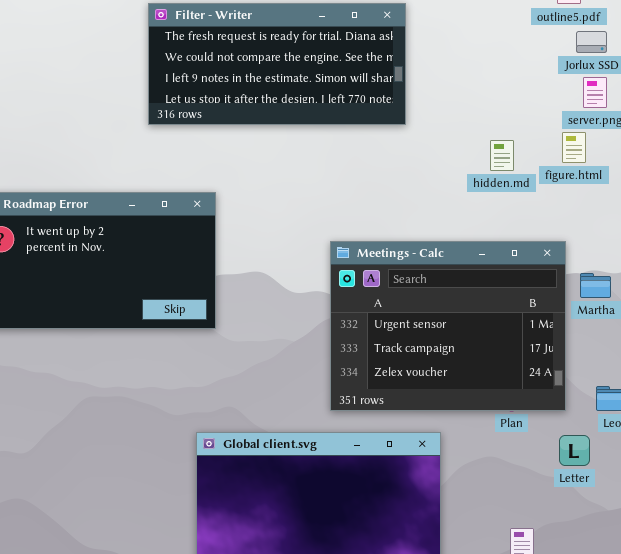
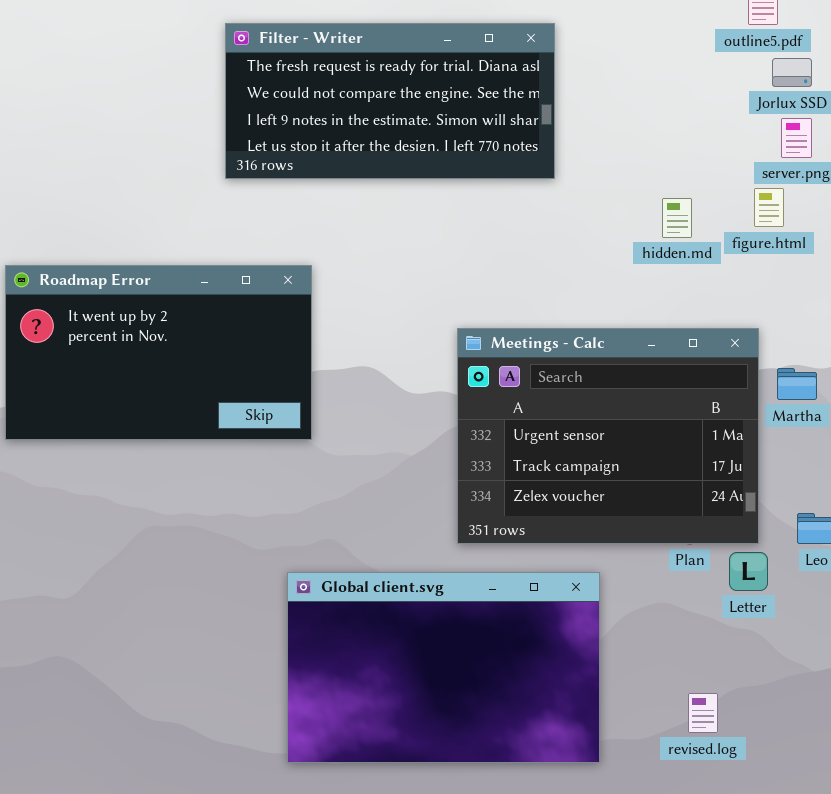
Letter: [559,435,590,466] -> [729,552,768,591], moved

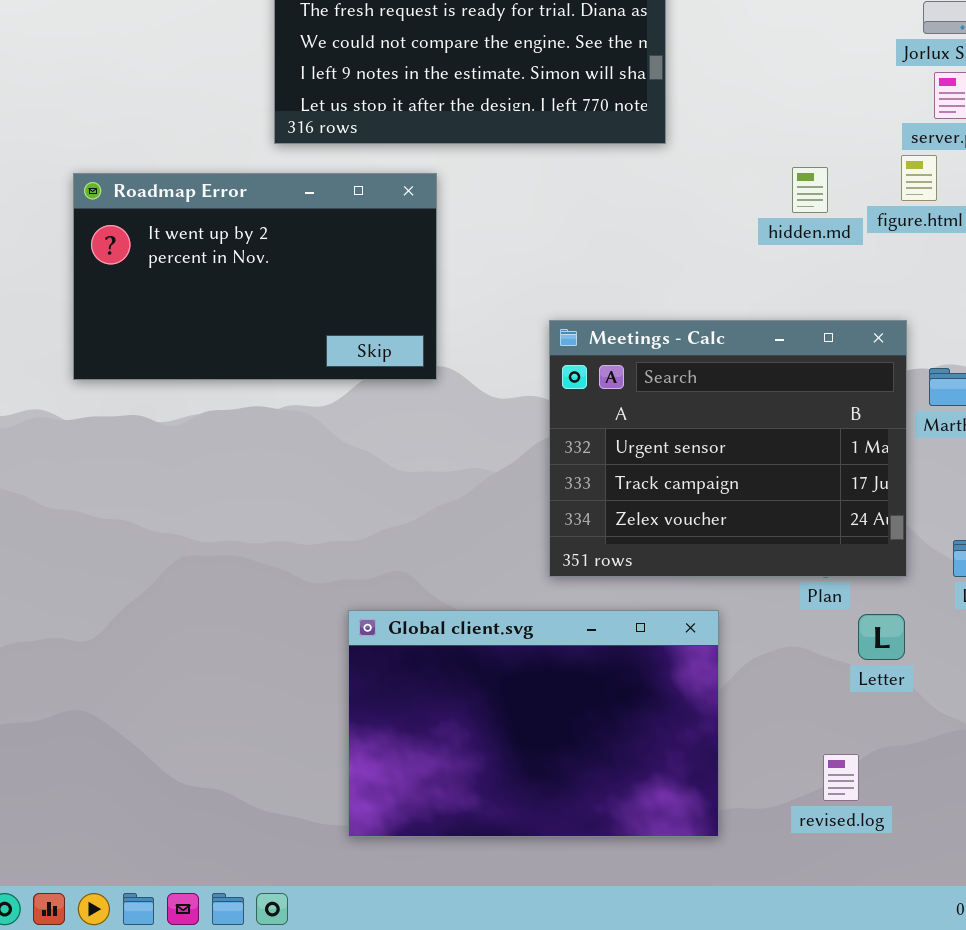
Roadmap Error: [5,265,312,440] -> [73,173,437,380], moved
Letter: [729,552,768,591] -> [858,614,905,660], moved

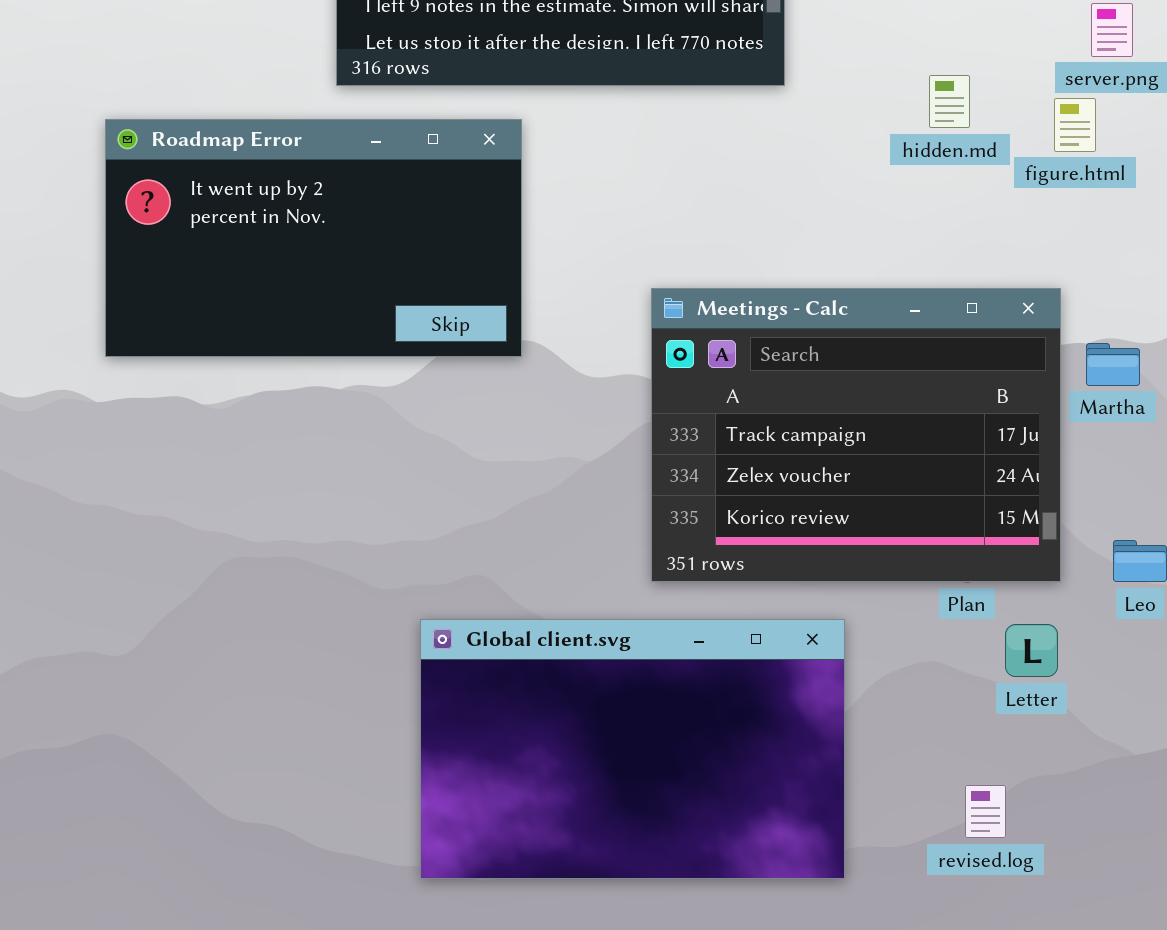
hidden.md: [792,167,828,213] -> [929,75,970,128], moved
Meetings - Calc: [549,320,907,577] -> [651,288,1061,582], scrolled down 1 row

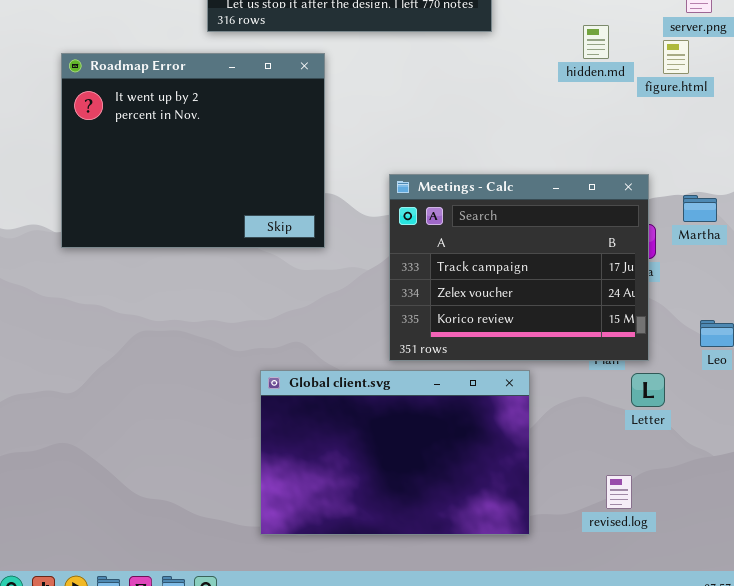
Roadmap Error: [105,119,522,357] -> [61,53,325,248], resized
Meetings - Calc: [651,288,1061,582] -> [389,174,649,361], moved

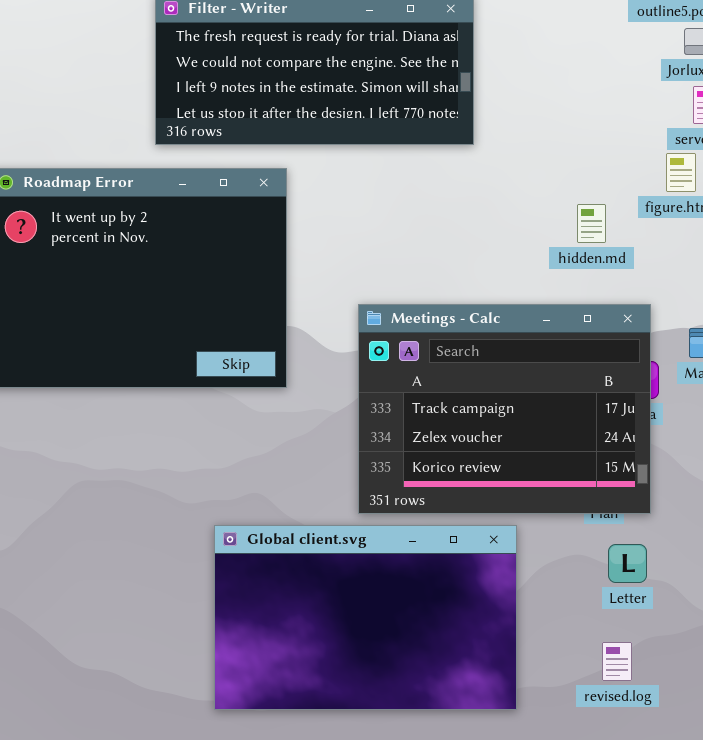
hidden.md: [583,25,609,59] -> [577,204,606,243], moved
Letter: [631,373,665,407] -> [608,544,647,583], moved

